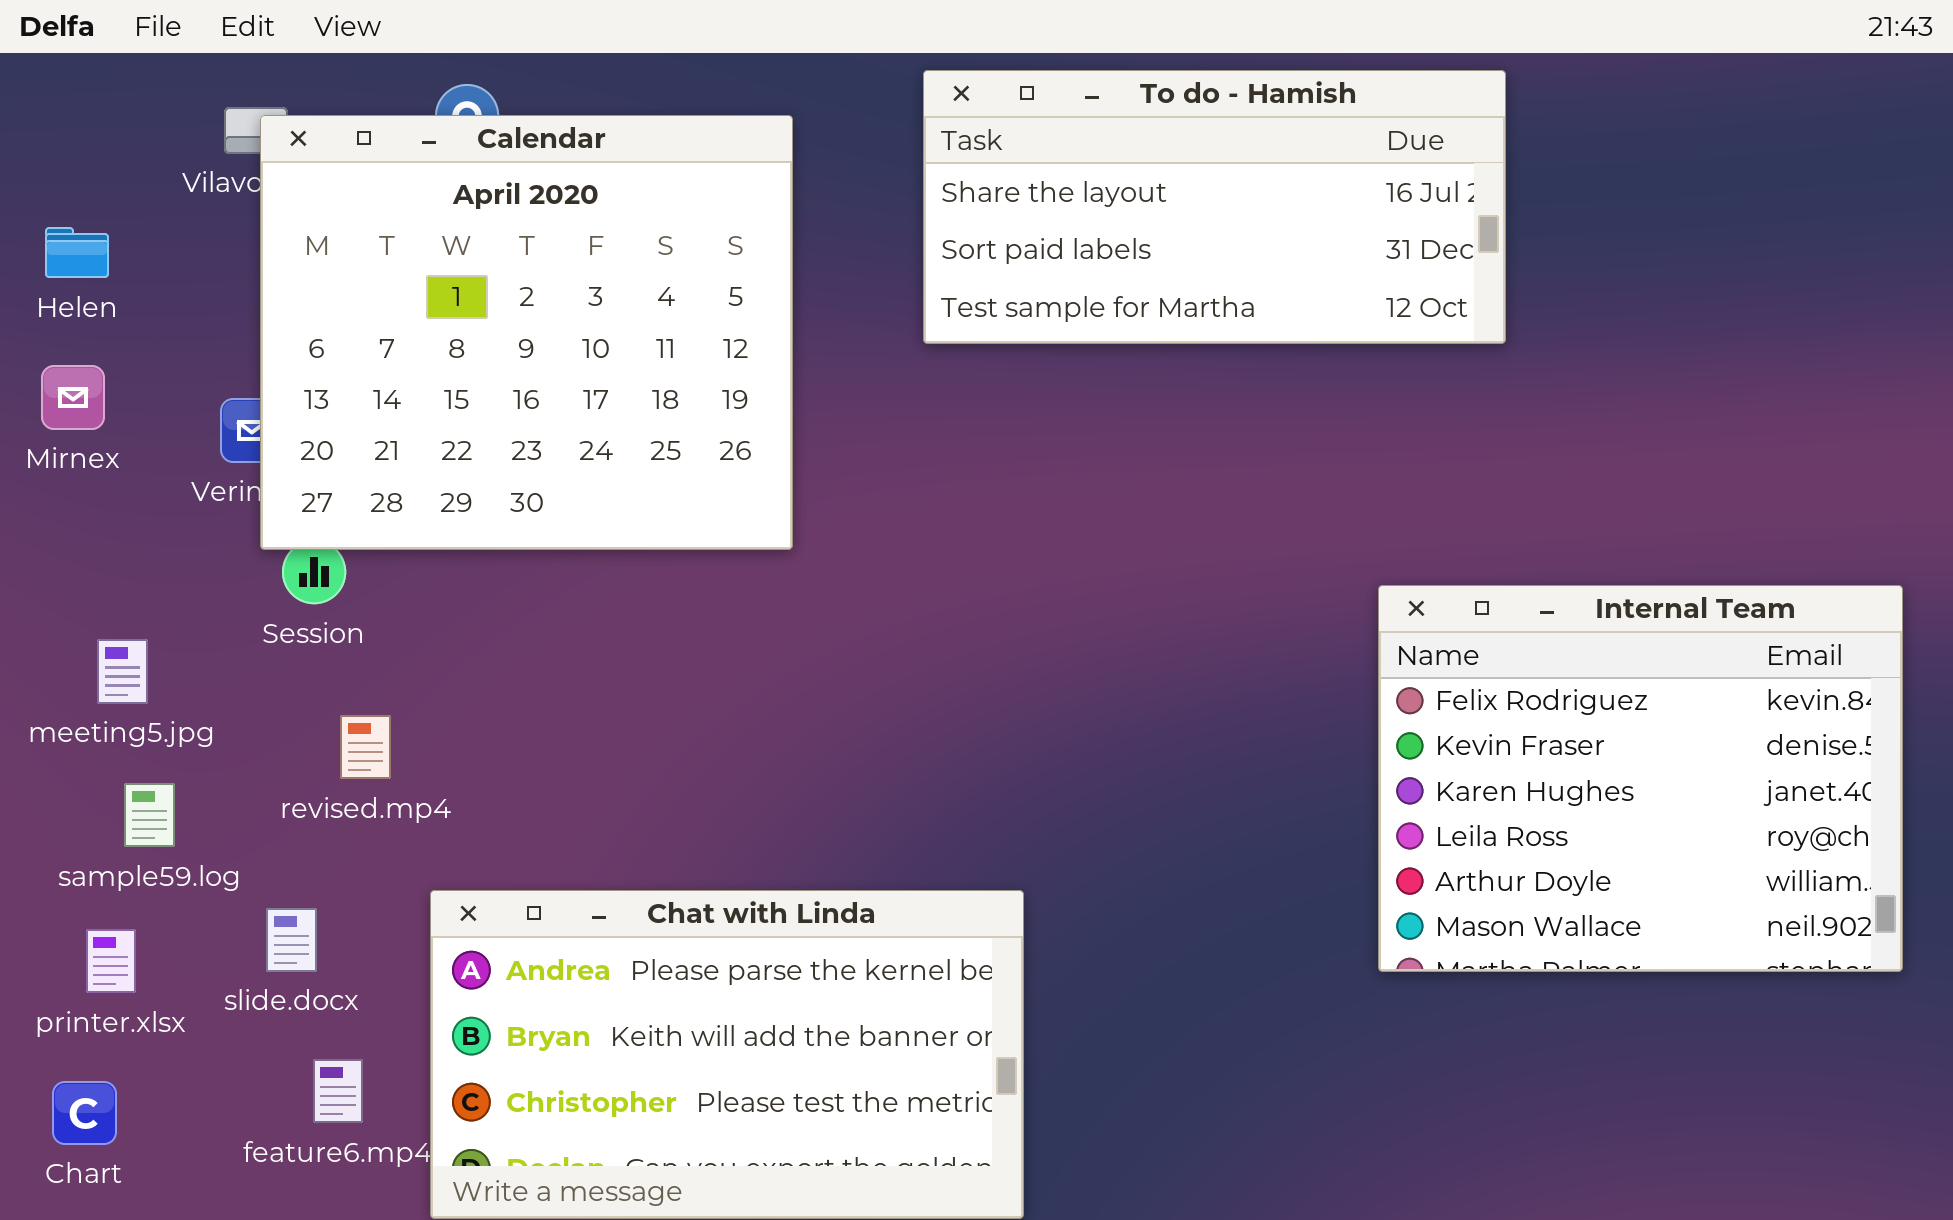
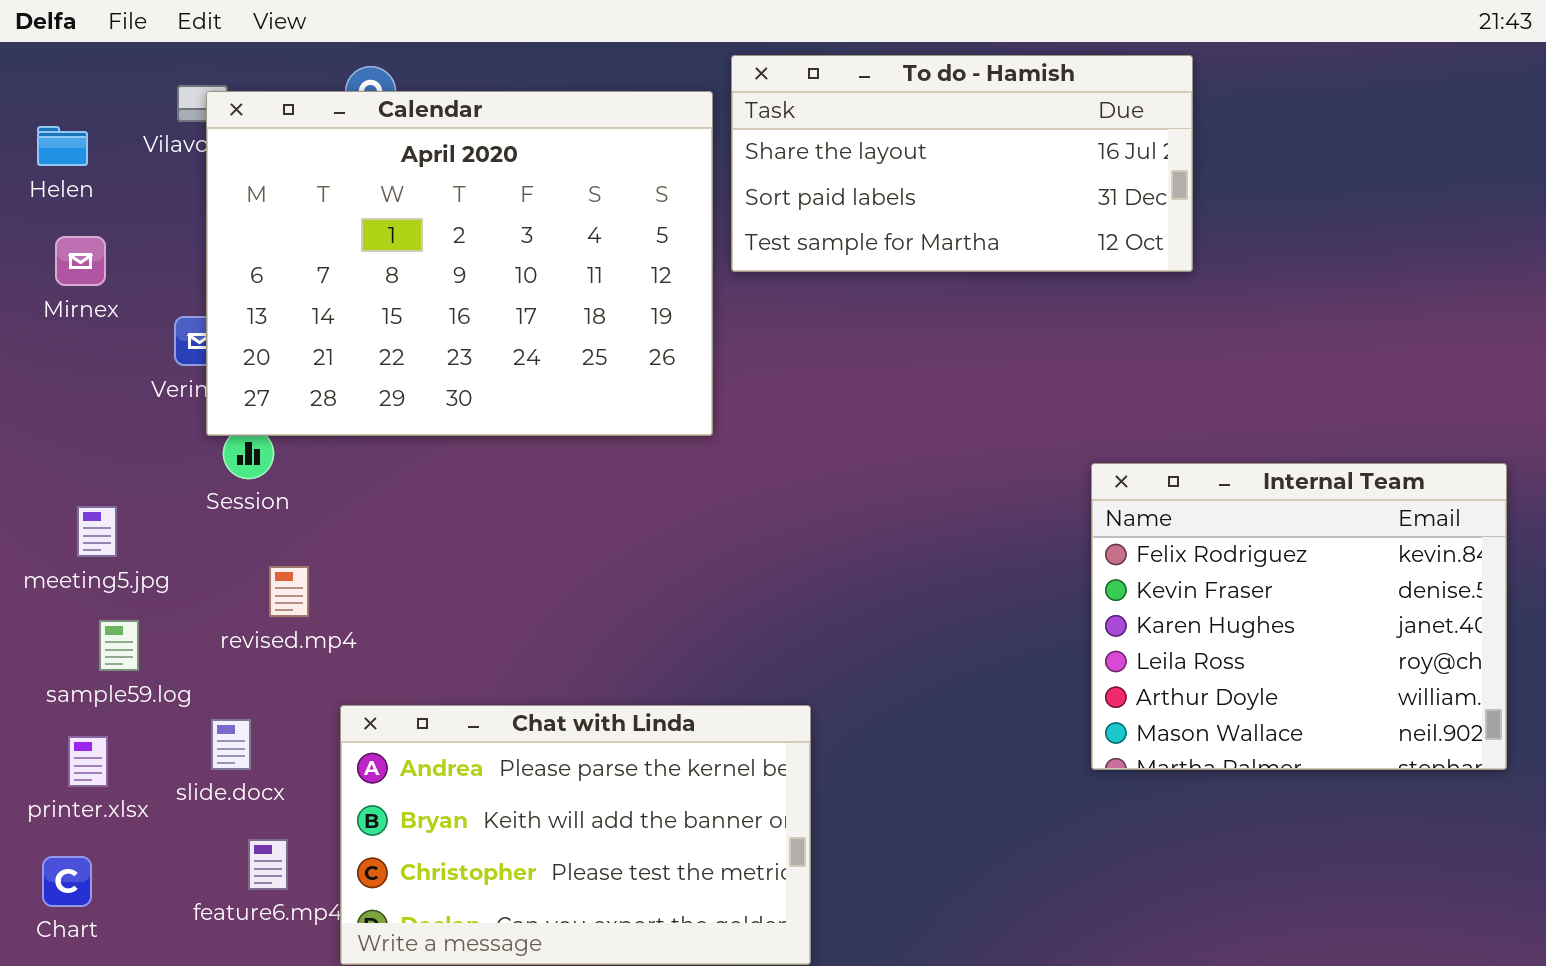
Calendar: [260,115,793,550] -> [206,91,713,436], resized
Helen: [45,227,109,278] -> [37,126,88,166], moved
Mirnex: [41,365,105,430] -> [55,236,106,286], moved

